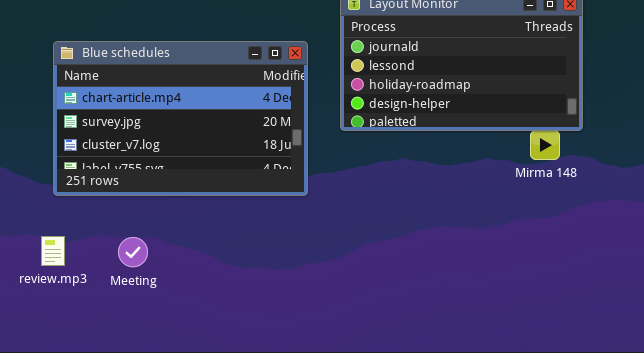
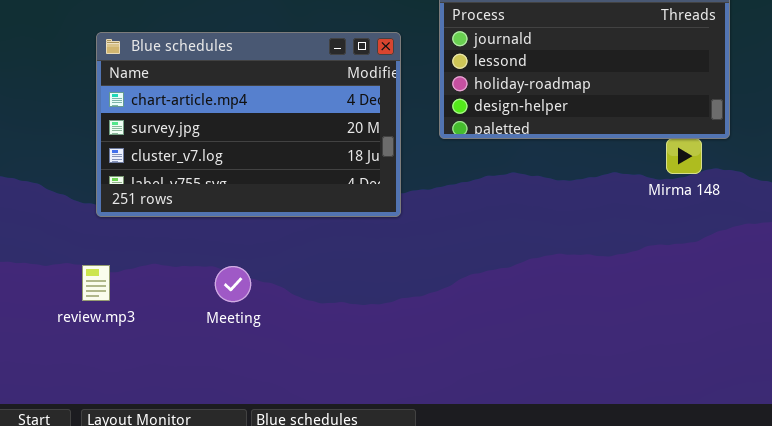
Meeting: [118,237,148,267] -> [215,266,251,302], moved

